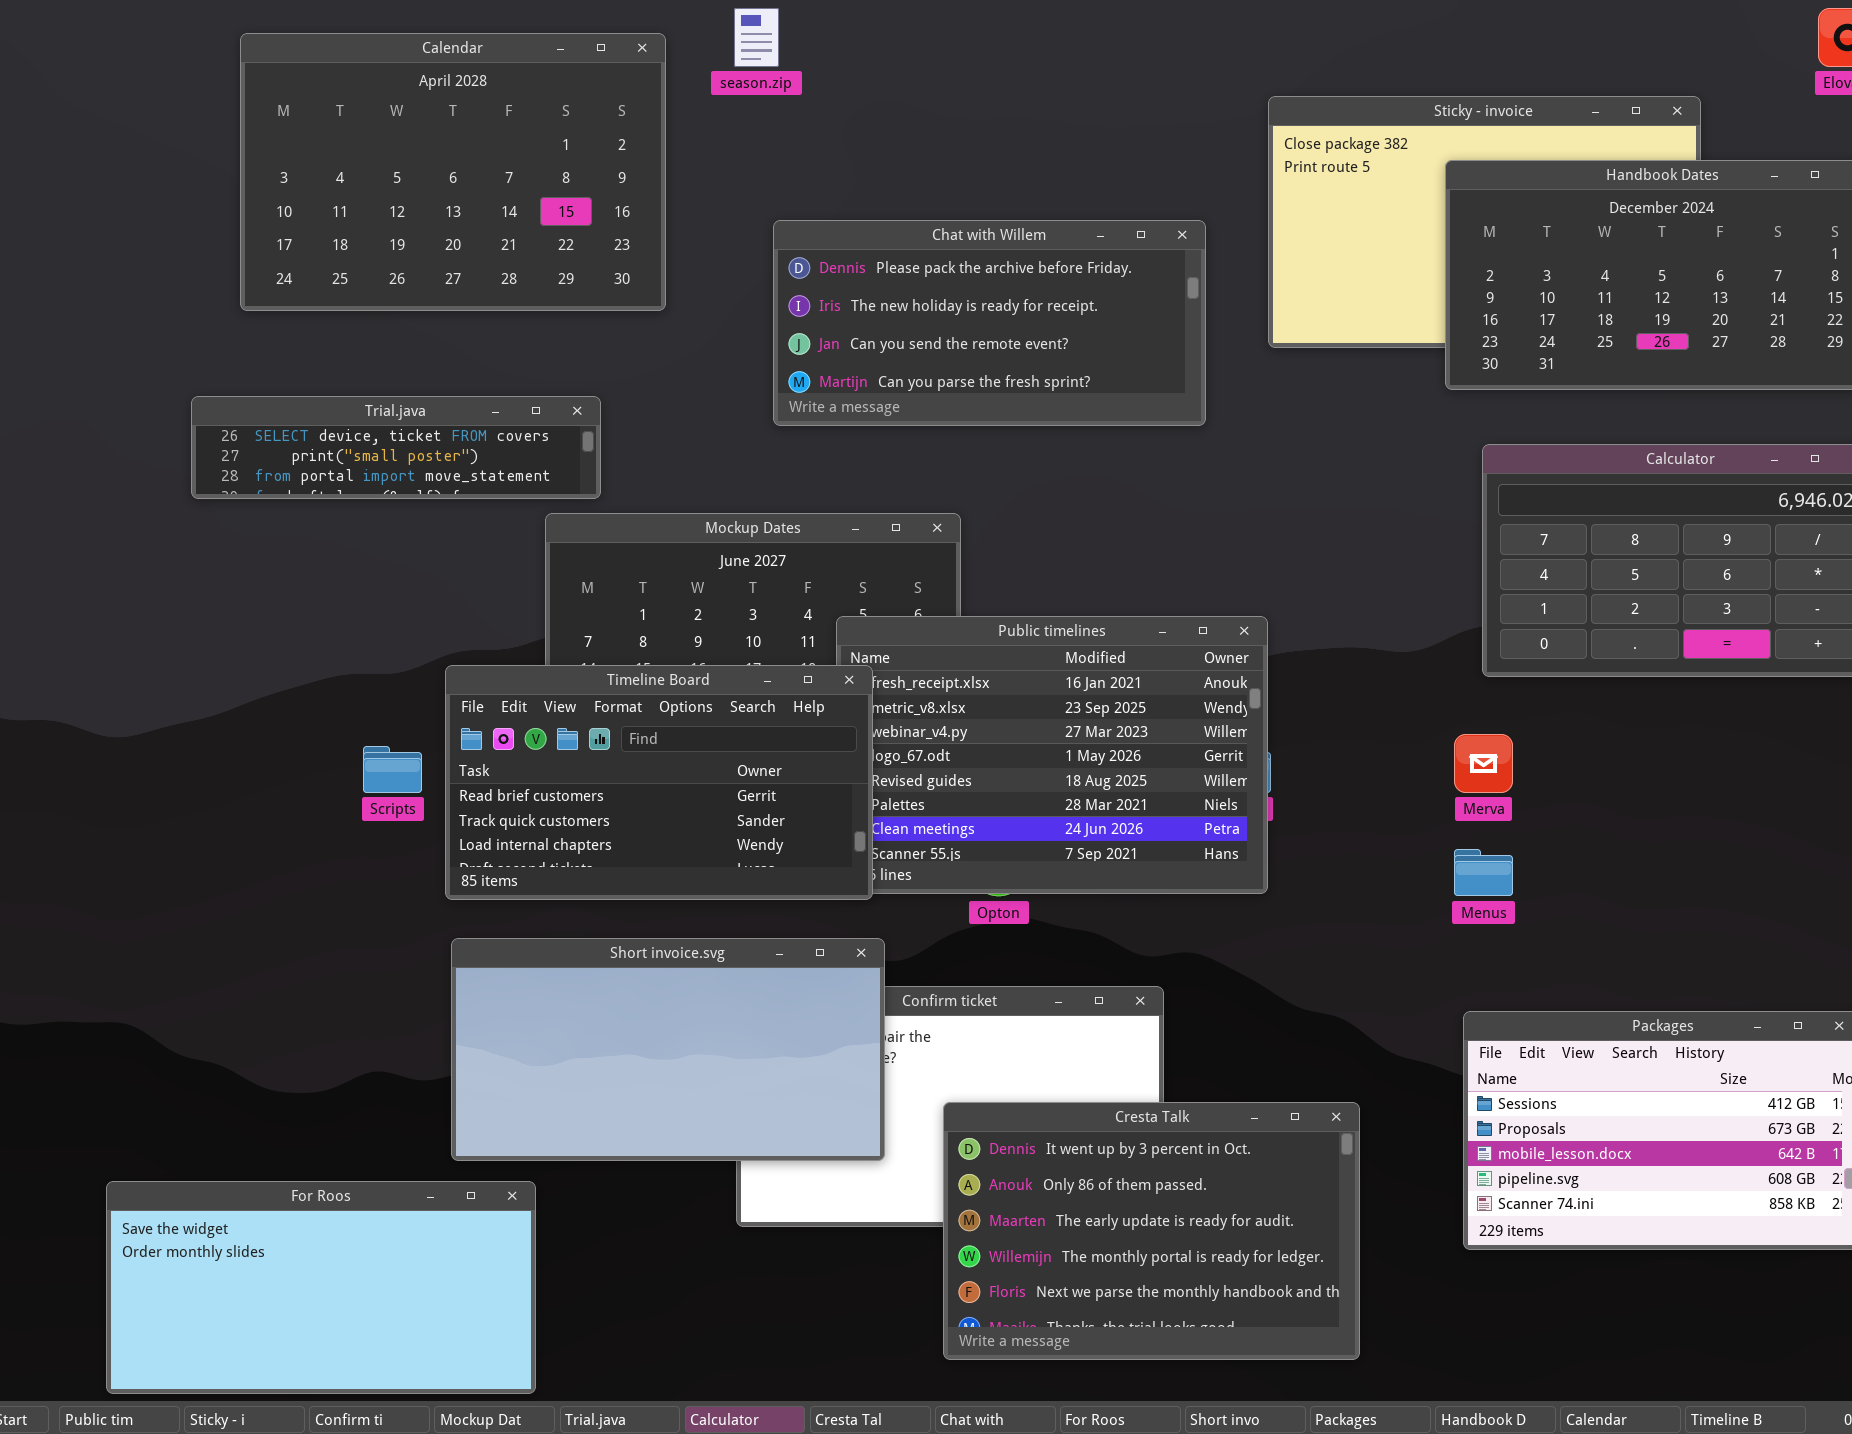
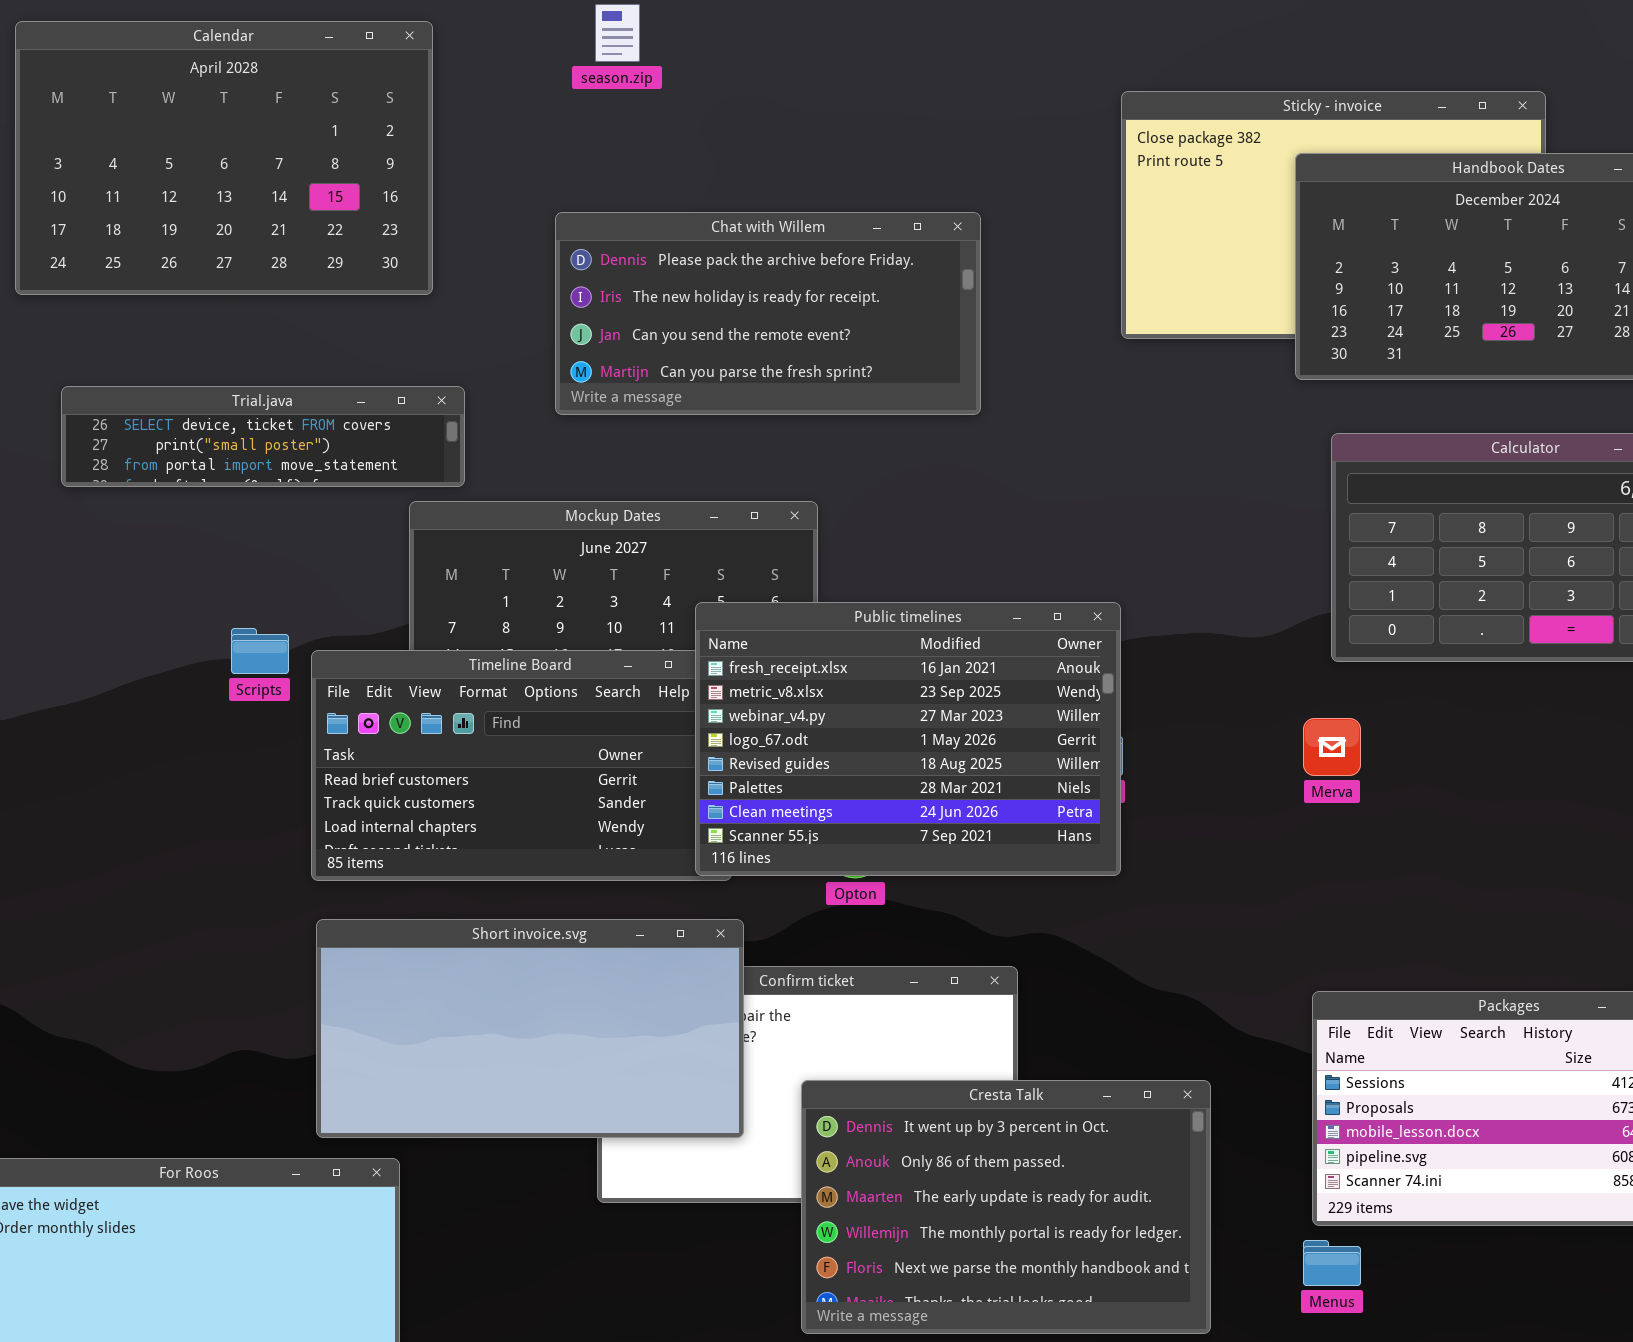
Calendar: [240,33,666,311] -> [15,21,433,295], moved
Chat with Willem: [773,220,1206,426] -> [555,212,981,415], moved
Public timelines: [836,616,1268,894] -> [695,602,1121,876], raised
Scripts: [363,746,422,793] -> [231,628,289,674], moved
Menus: [1454,849,1513,896] -> [1303,1240,1361,1286], moved

